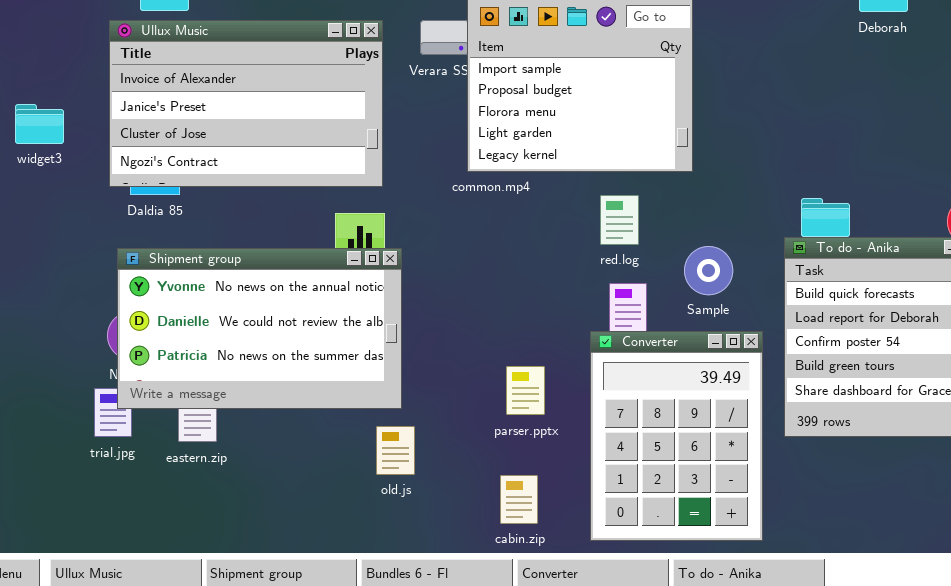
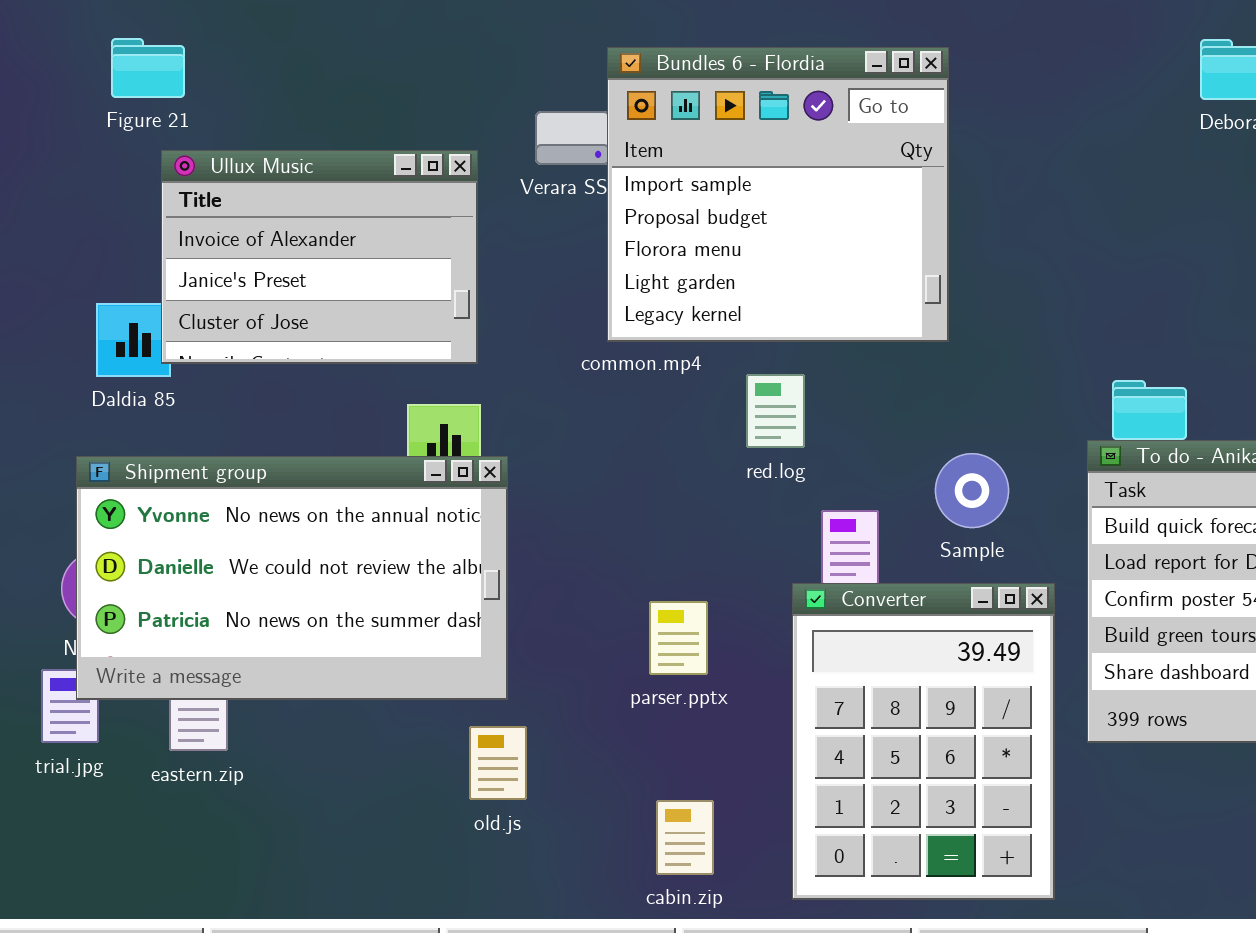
Ullux Music: [109,20,383,187] -> [161,150,478,364], resized
red.log: [600,195,639,245] -> [746,374,805,448], moved
parser.pptx: [506,366,545,415] -> [649,601,708,675], moved

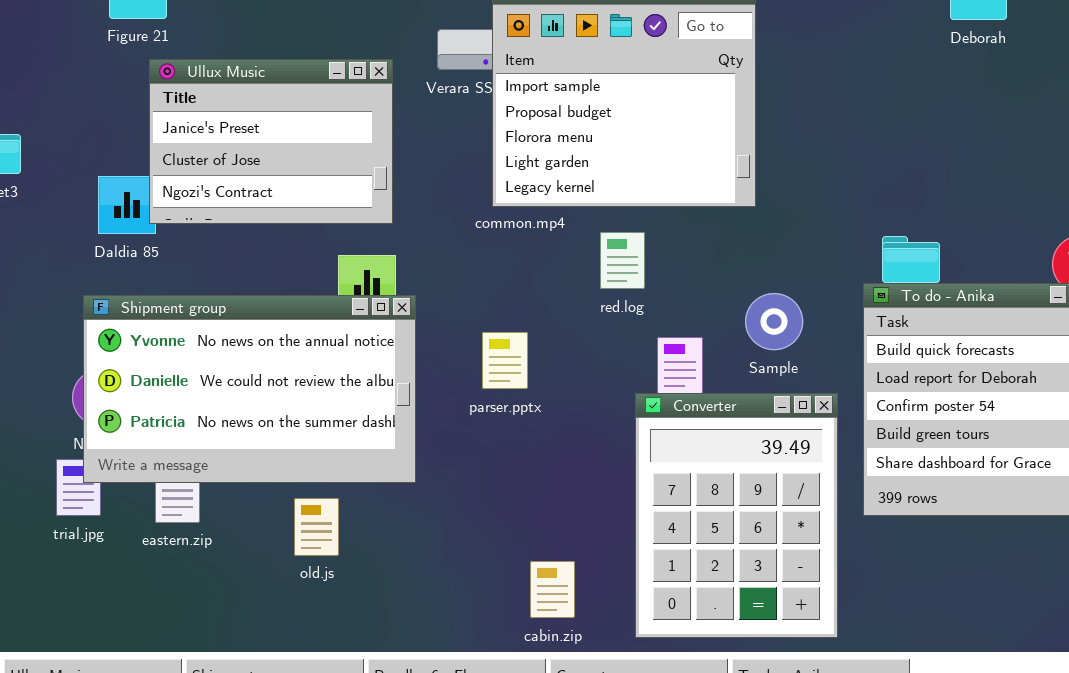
Ullux Music: [161,150,478,364] -> [149,59,393,224], scrolled down 1 row
parser.pptx: [649,601,708,675] -> [482,332,528,389], moved
old.js: [469,726,527,800] -> [294,498,339,556], moved

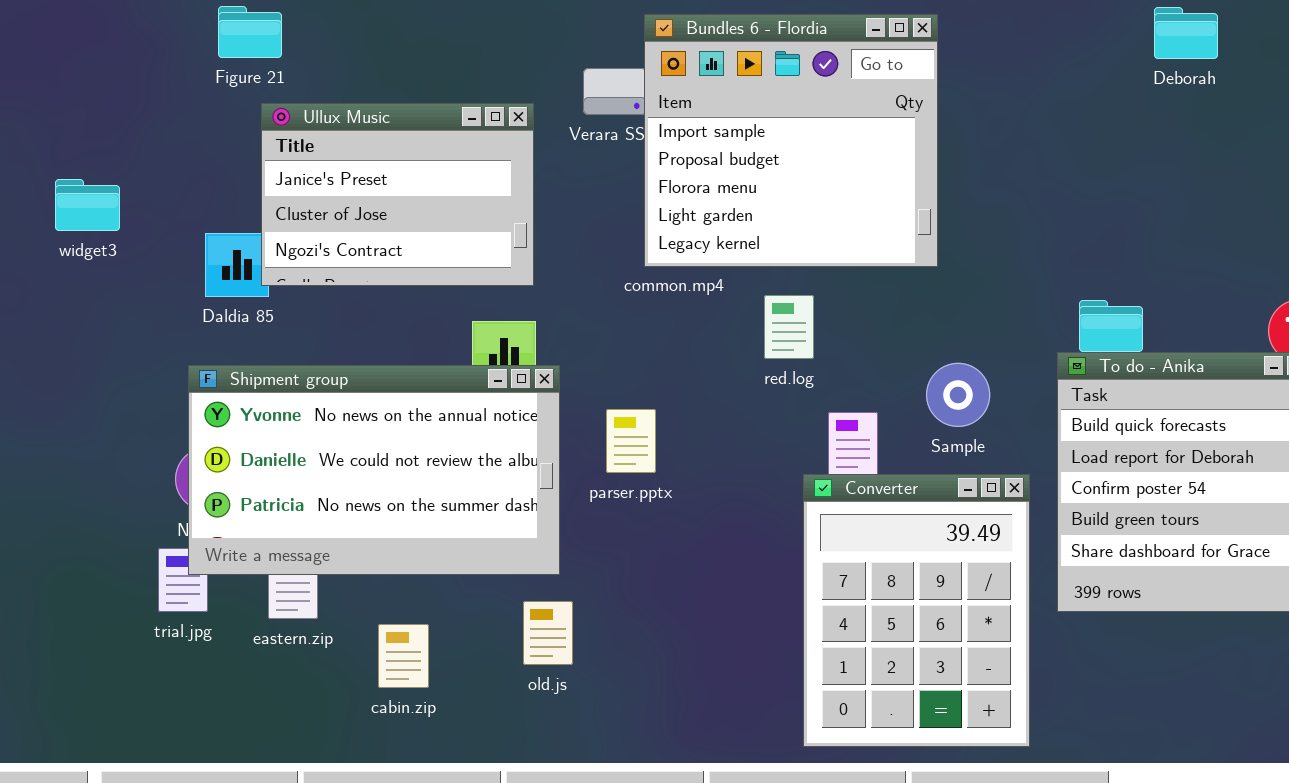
parser.pptx: [482,332,528,389] -> [606,409,656,473], moved
old.js: [294,498,339,556] -> [523,601,573,665], moved
cabin.zip: [530,561,575,618] -> [378,624,429,688], moved

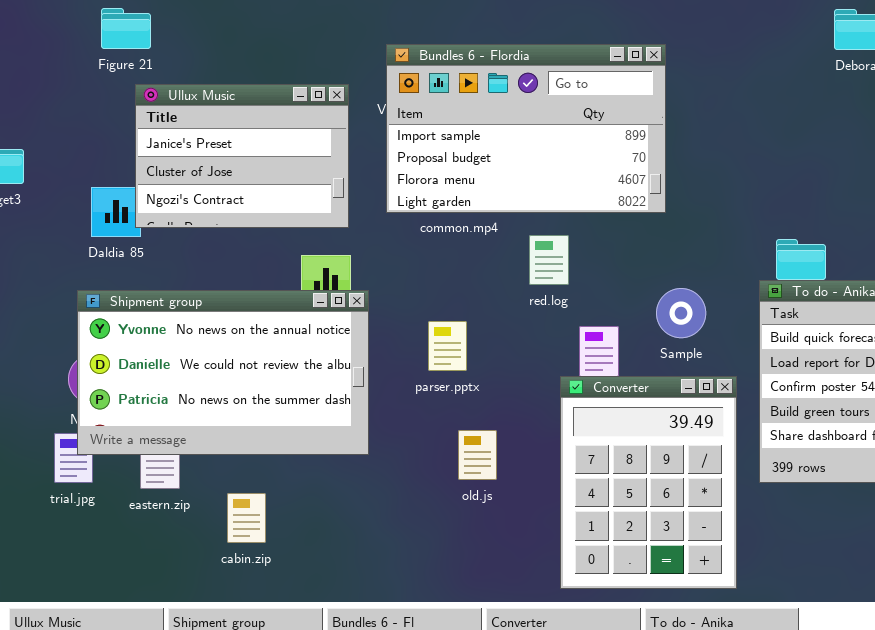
Bundles 6 - Flordia: [644,14,938,267] -> [386,44,666,213], resized
parser.pptx: [606,409,656,473] -> [428,321,467,371], moved
old.js: [523,601,573,665] -> [458,430,497,480], moved

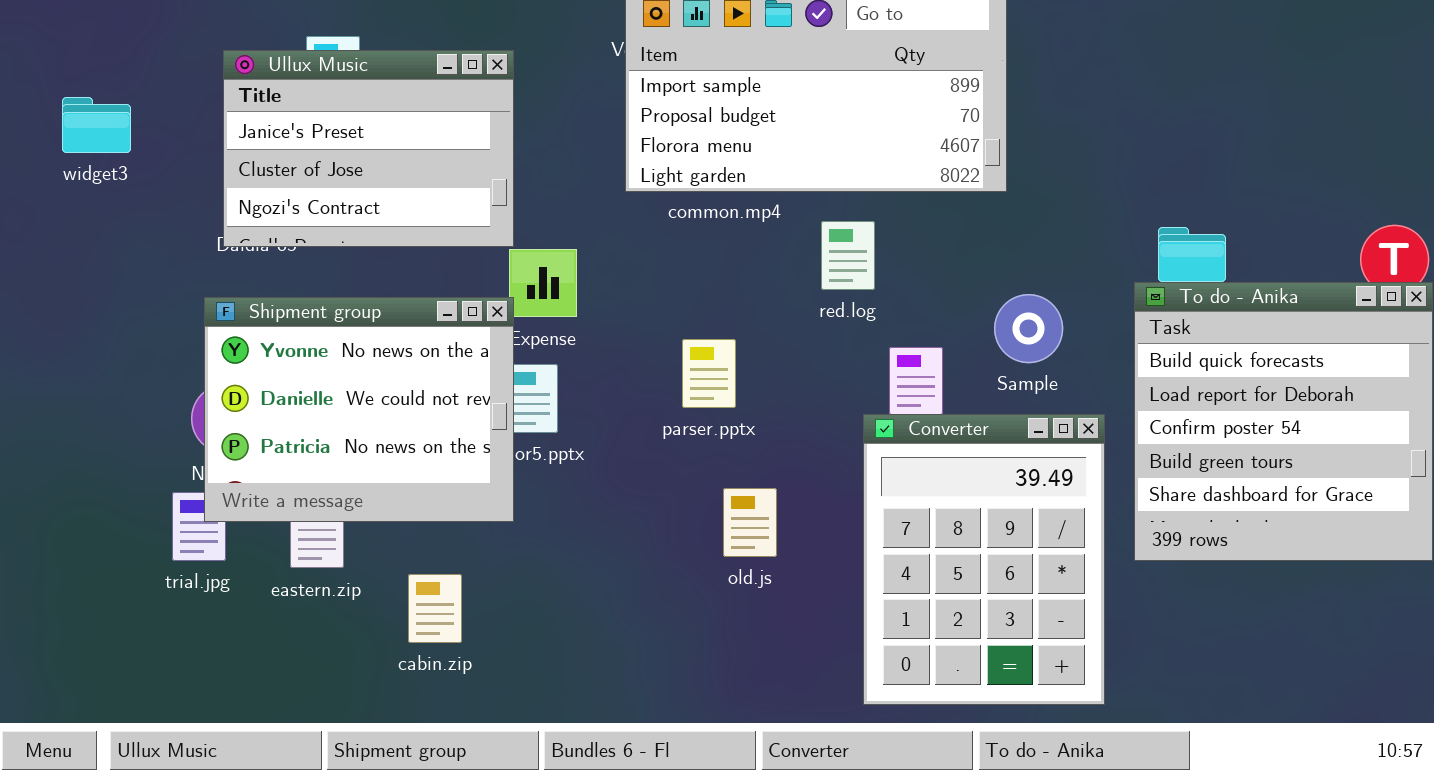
Ullux Music: [135,84,349,228] -> [223,50,514,247], moved
Shipment group: [77,290,369,455] -> [204,297,514,522], resized

